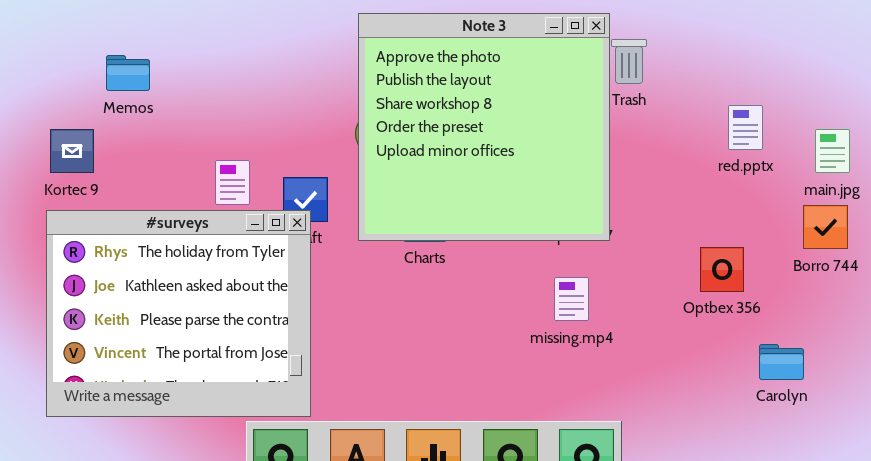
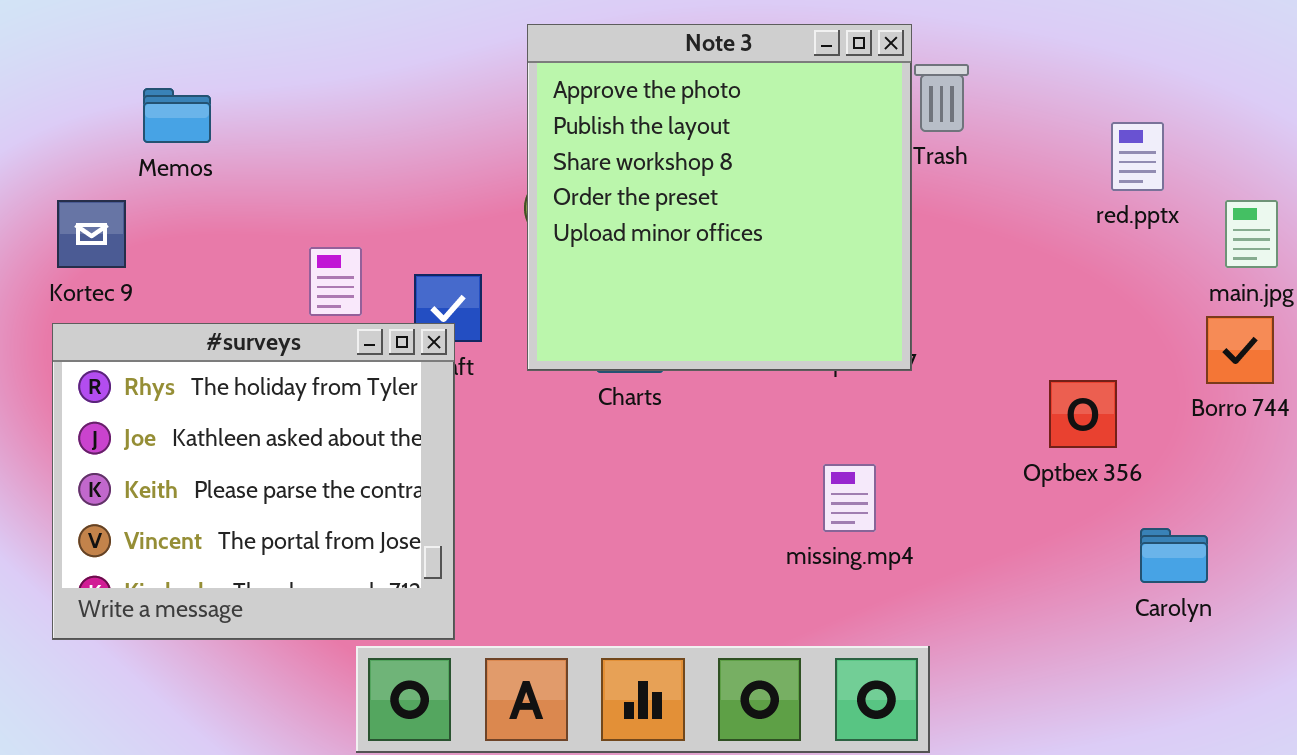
red.pptx: [728,105,763,150] -> [1111,122,1164,191], moved
missing.mp4: [554,277,589,321] -> [823,464,876,532], moved

